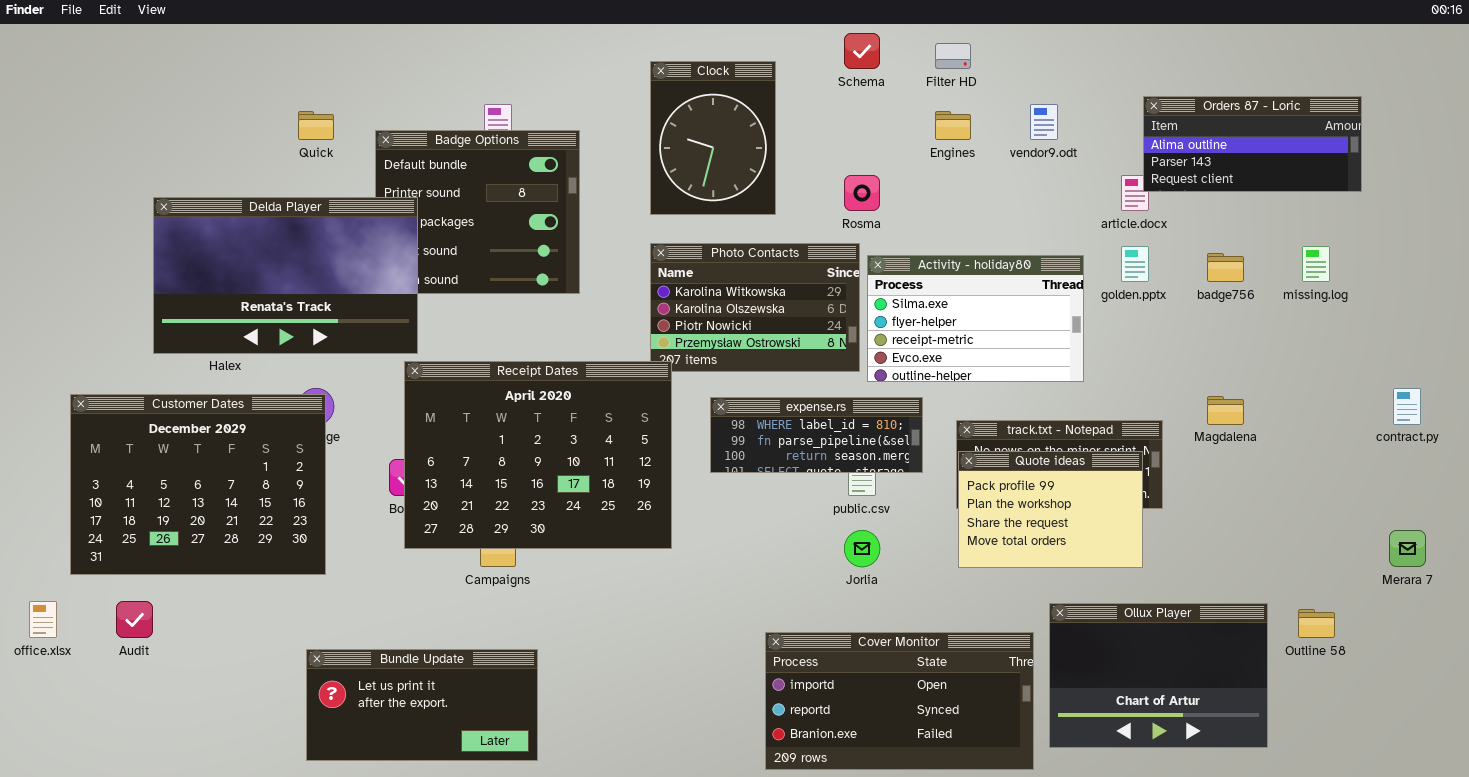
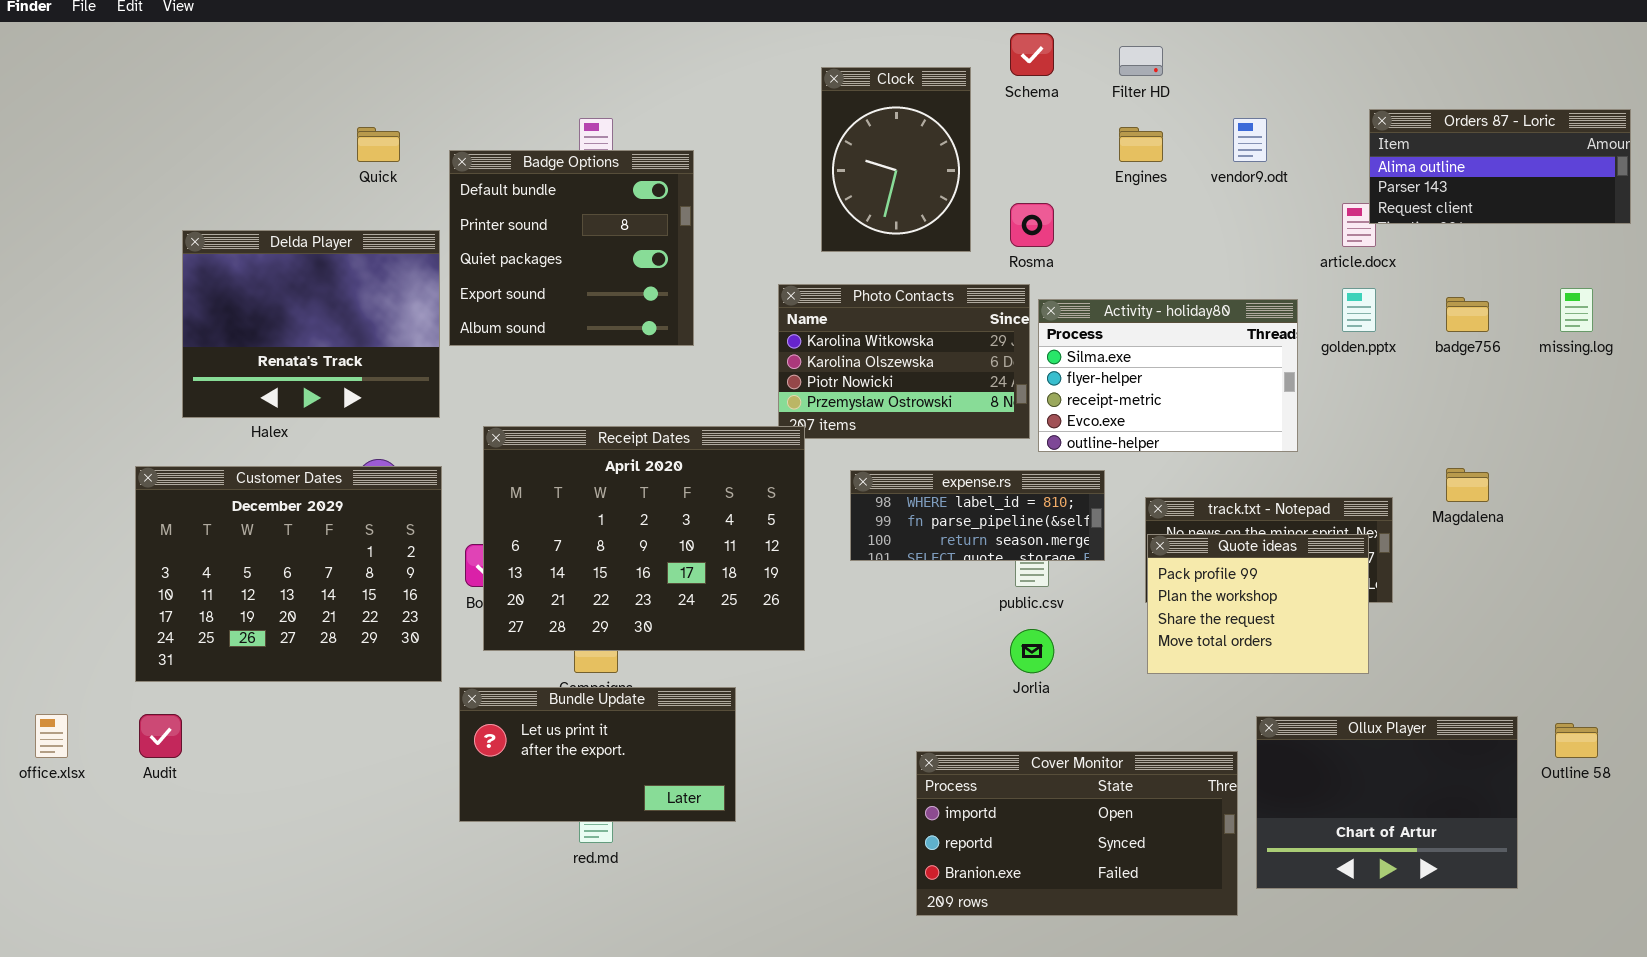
Clock: [650,61,776,215] -> [821,67,971,252], moved
Delda Player: [153,197,418,354] -> [182,230,440,418], resized
Customer Dates: [70,394,326,575] -> [135,466,442,682], moved
Bundle Update: [306,649,538,761] -> [459,687,736,822], moved

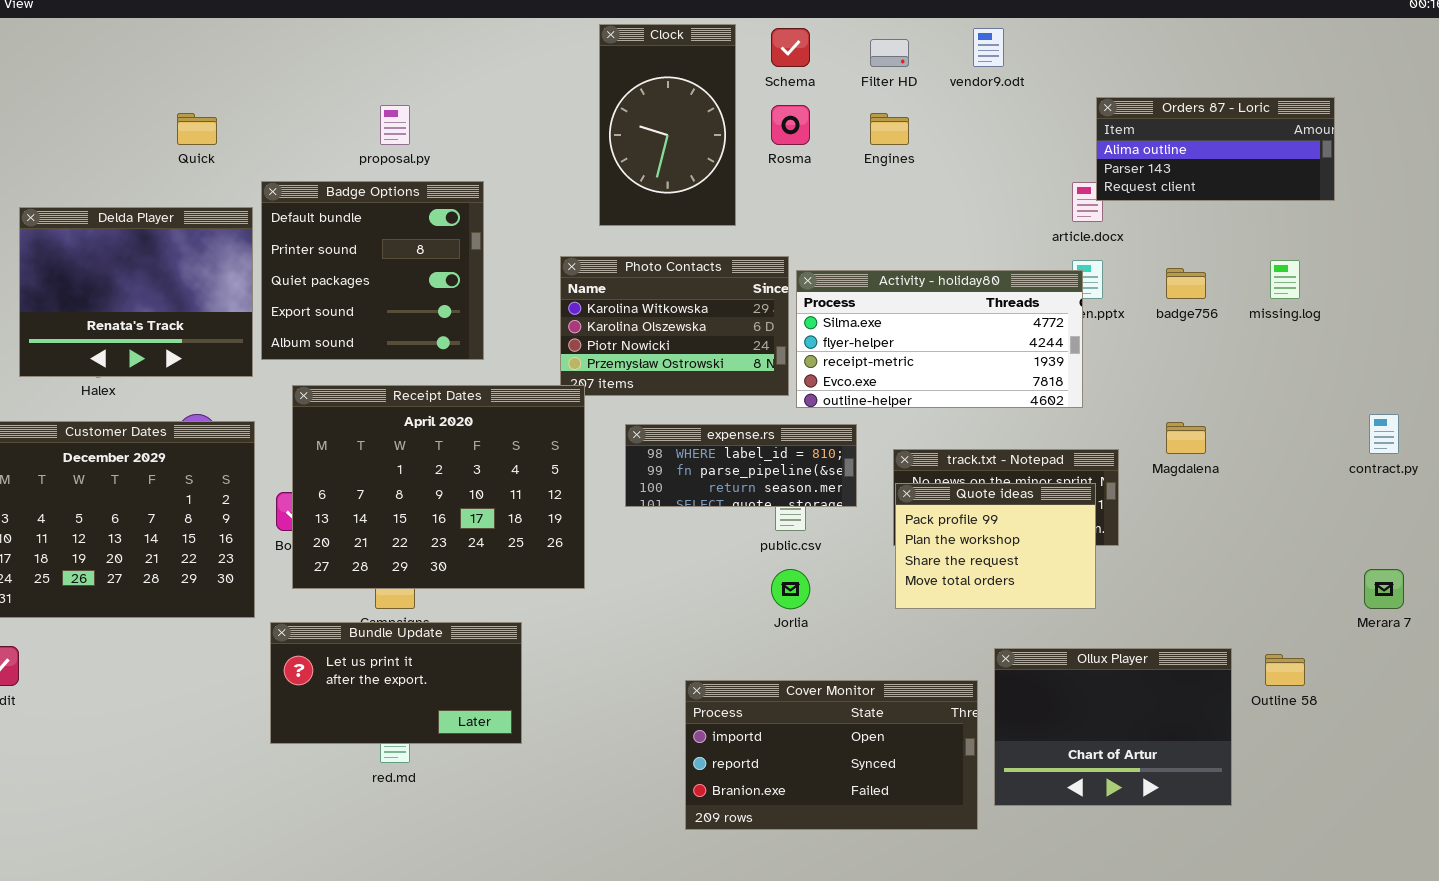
Clock: [821,67,971,252] -> [599,24,736,226], resized
vendor9.odt: [1233,118,1267,162] -> [973,28,1004,67], moved
Badge Options: [449,150,694,346] -> [261,181,484,360], moved
Rosma: [1010,203,1054,247] -> [771,105,810,145], moved
Activity - holiday80: [1038,299,1298,452] -> [796,270,1083,408], resized

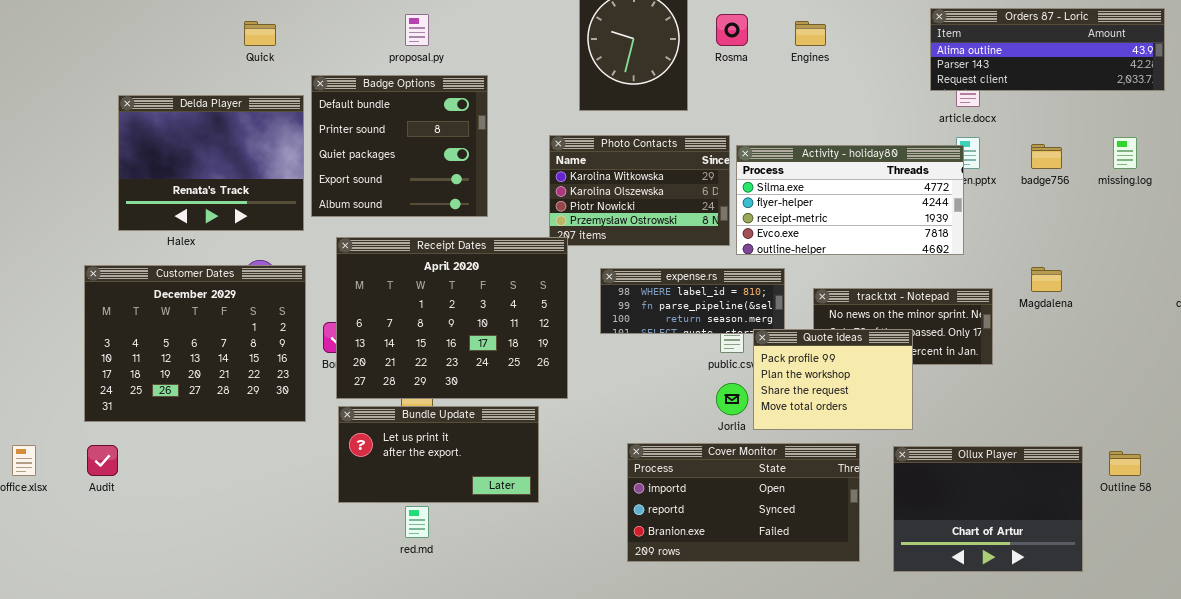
Orders 87 - Loric: [1096,97,1335,201] -> [930,8,1165,91], resized
Quote ideas: [895,483,1096,609] -> [753,329,913,430], moved
Bundle Update: [270,622,522,744] -> [338,406,539,503], moved
Cover Monitor: [685,680,978,830] -> [627,443,860,562], moved

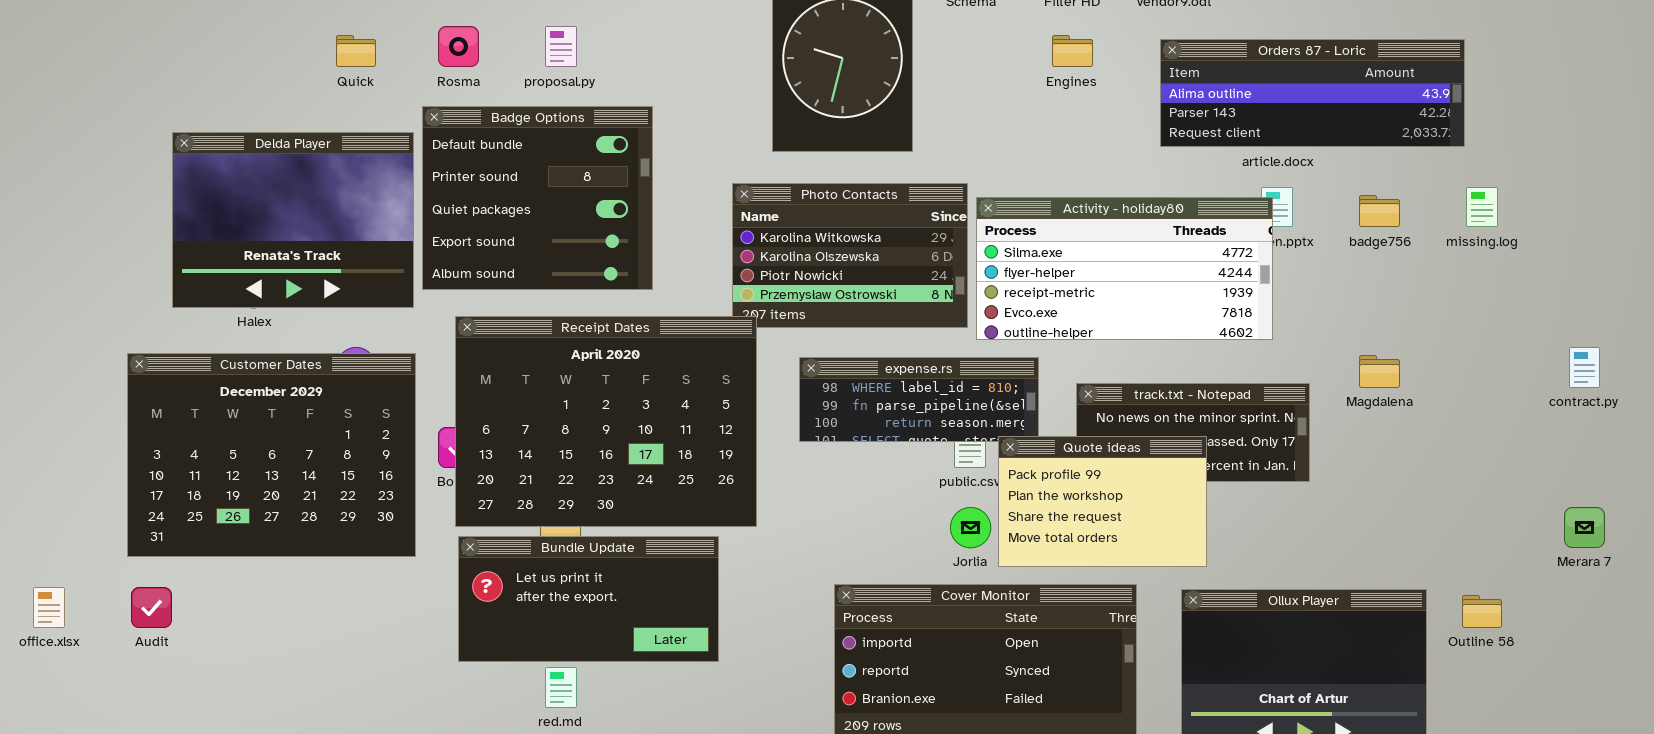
Orders 87 - Loric: [930,8,1165,91] -> [1160,39,1465,147], moved
Rosma: [716,14,748,46] -> [438,26,479,67], moved

